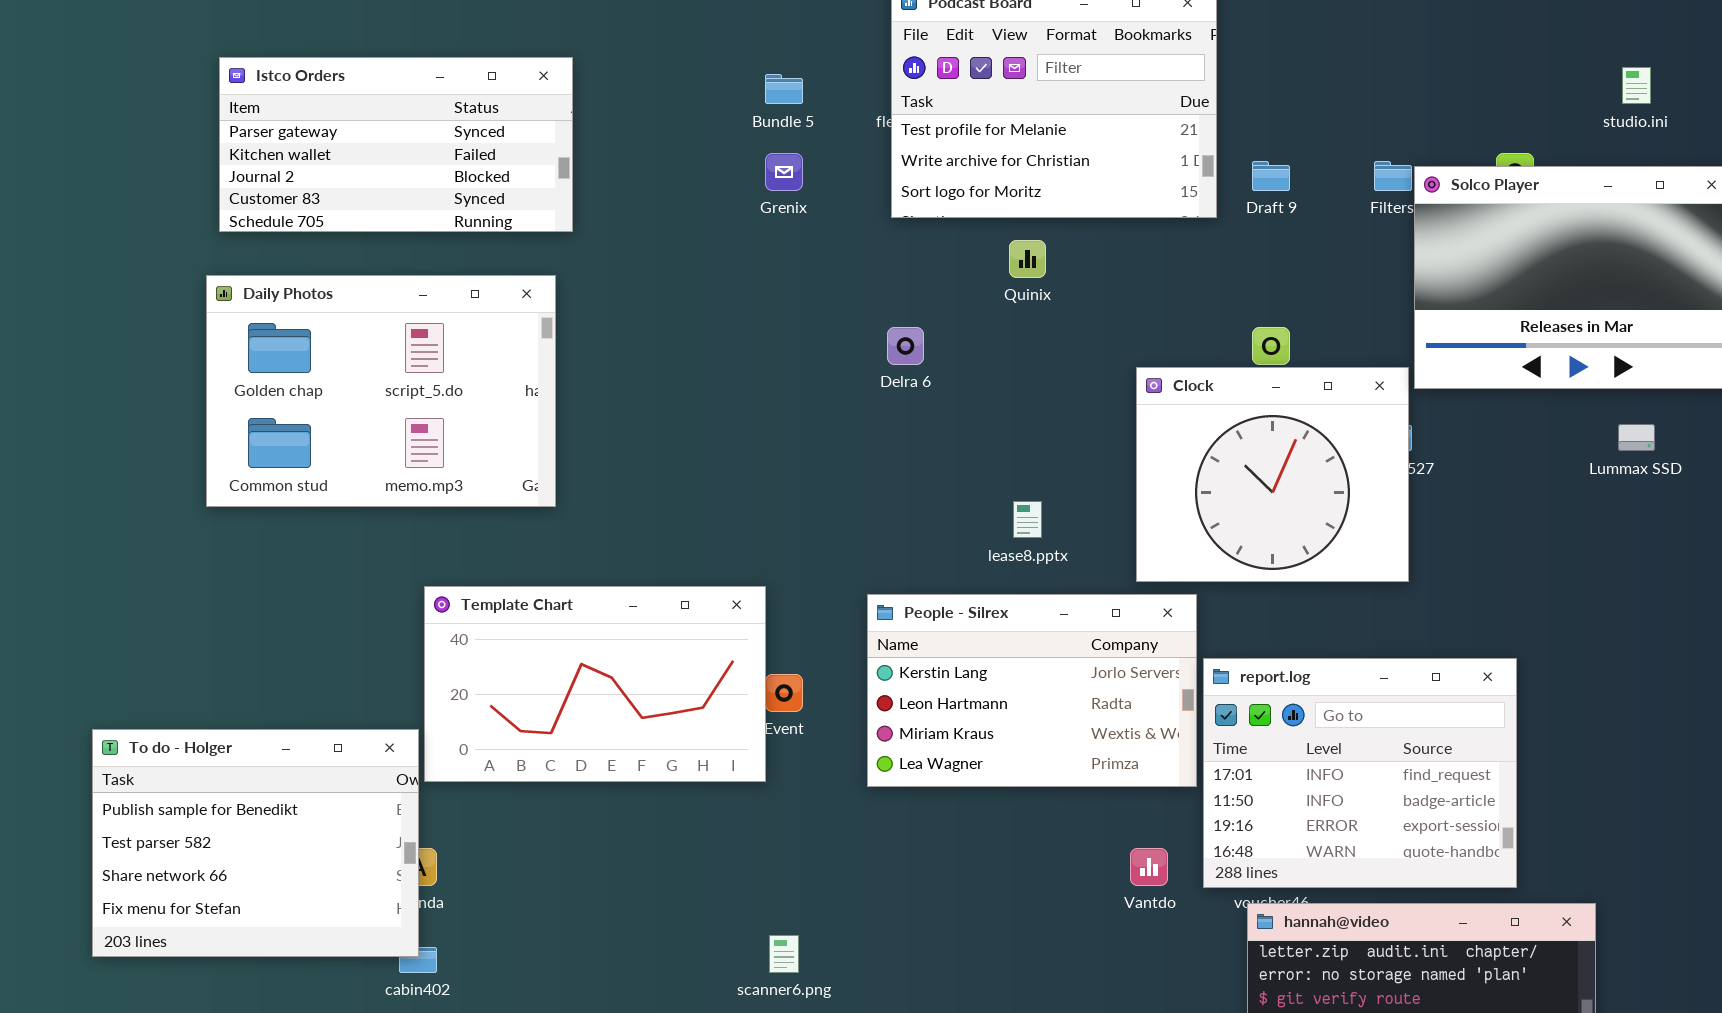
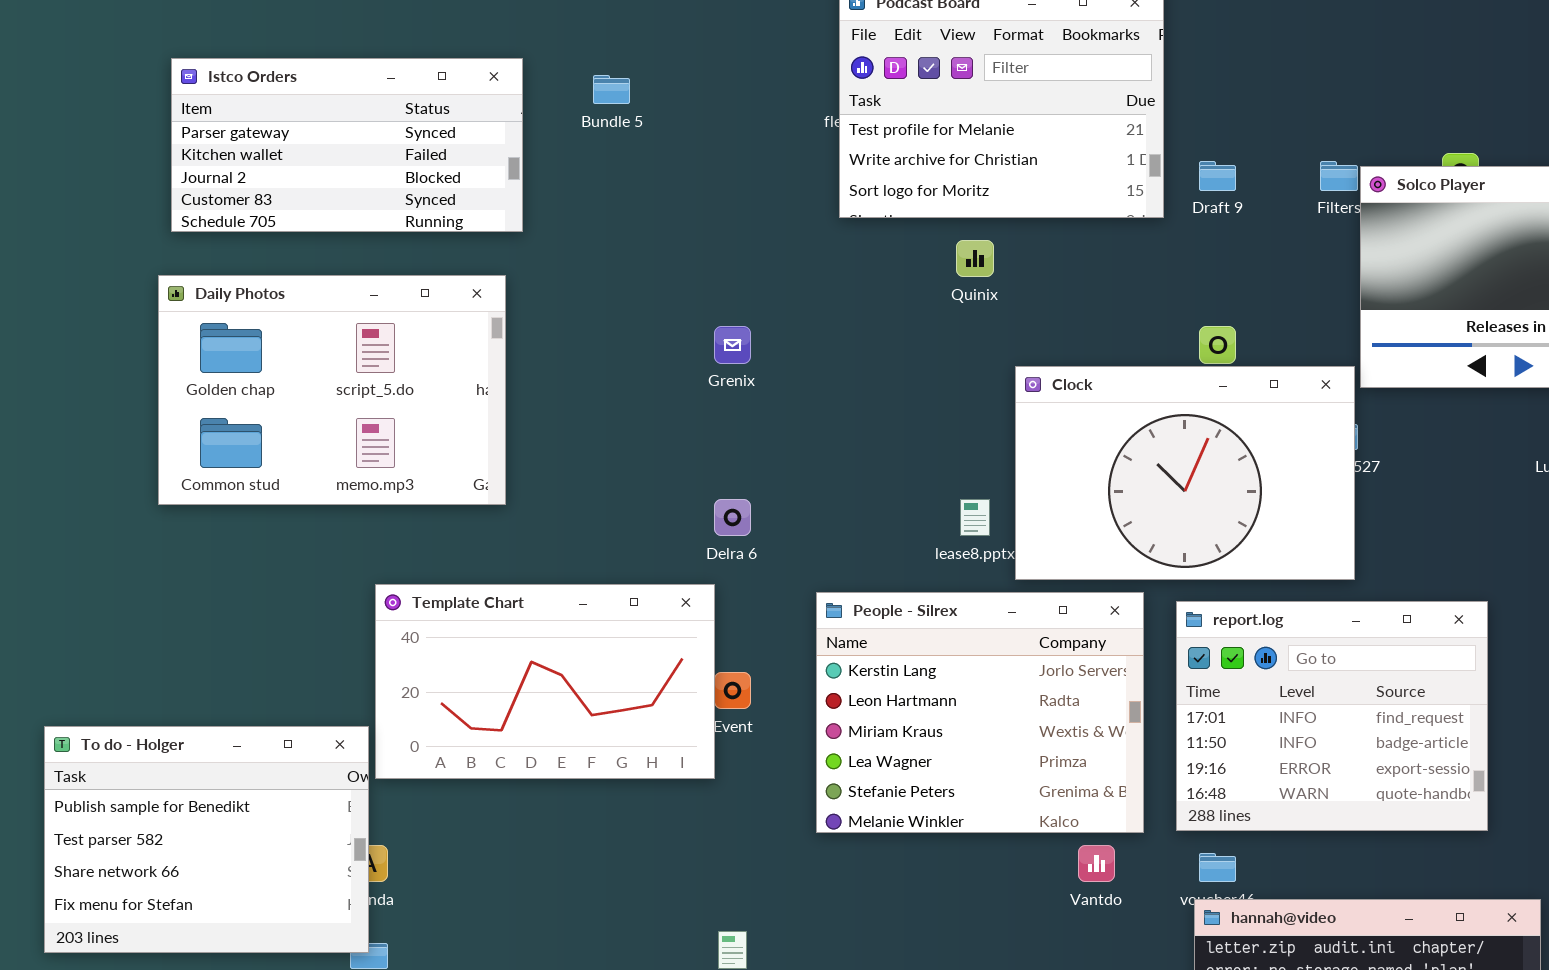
Bundle 5: [765,74,803,104] -> [593,75,630,104], moved
Grenix: [765,153,803,191] -> [714,326,751,364], moved
Delra 6: [887,327,924,365] -> [714,499,751,536], moved
Clock: [1136,367,1409,582] -> [1015,366,1355,580], resized
People - Silrex: [867,594,1197,787] -> [816,592,1144,833], resized
report.log: [1203,658,1517,888] -> [1176,601,1488,831], moved

